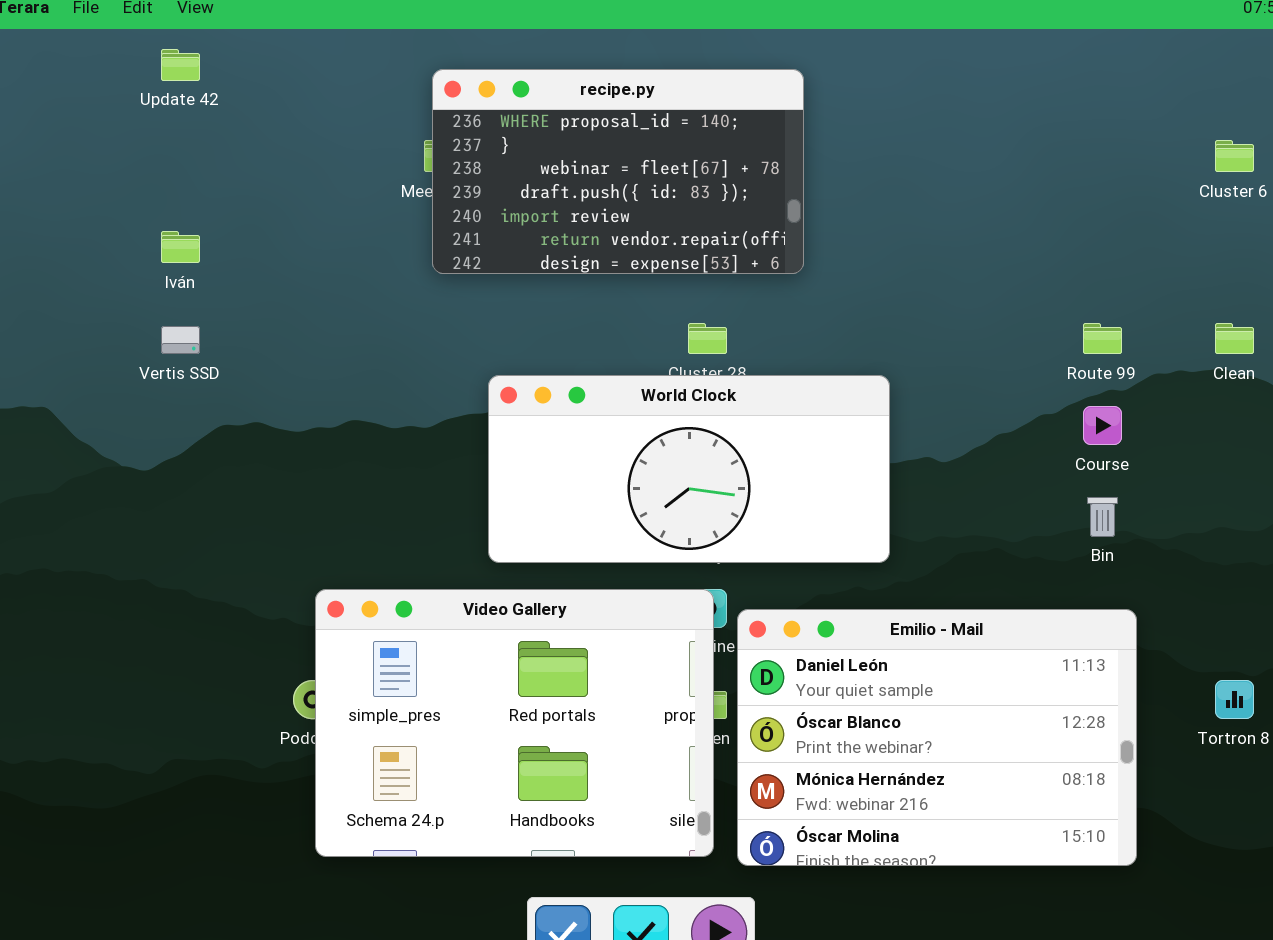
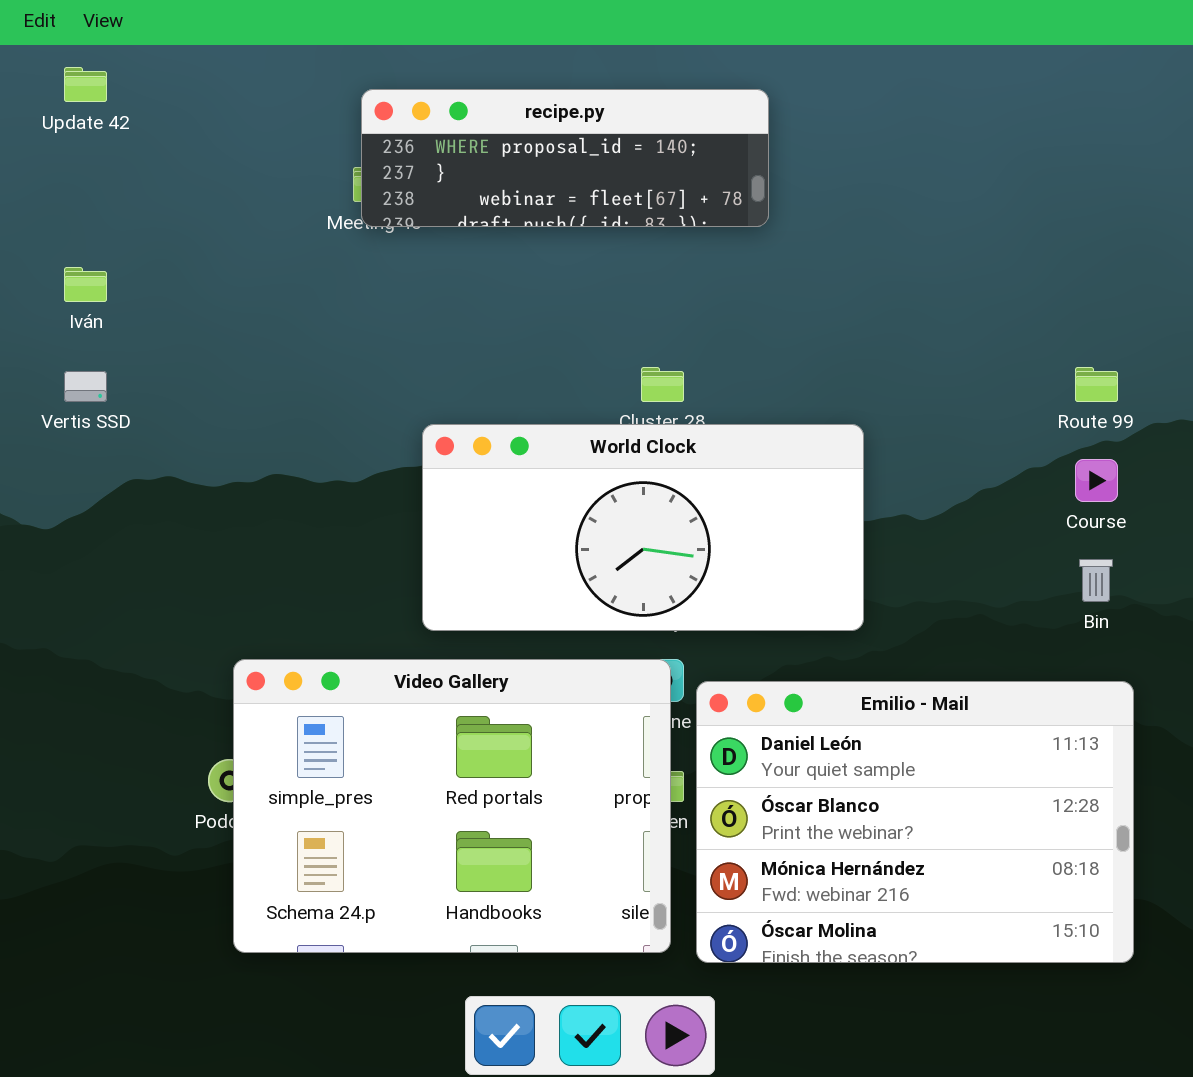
recipe.py: [432,69,804,274] -> [361,89,769,227], resized

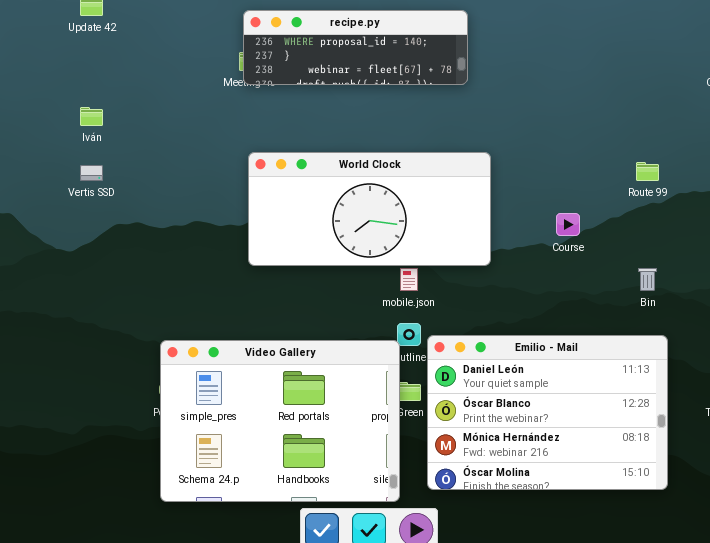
World Clock: [422,424,864,631] -> [248,152,491,266], moved
Course: [1075,459,1118,502] -> [556,213,580,236], moved
Video Gallery: [233,659,671,953] -> [160,340,400,502], moved

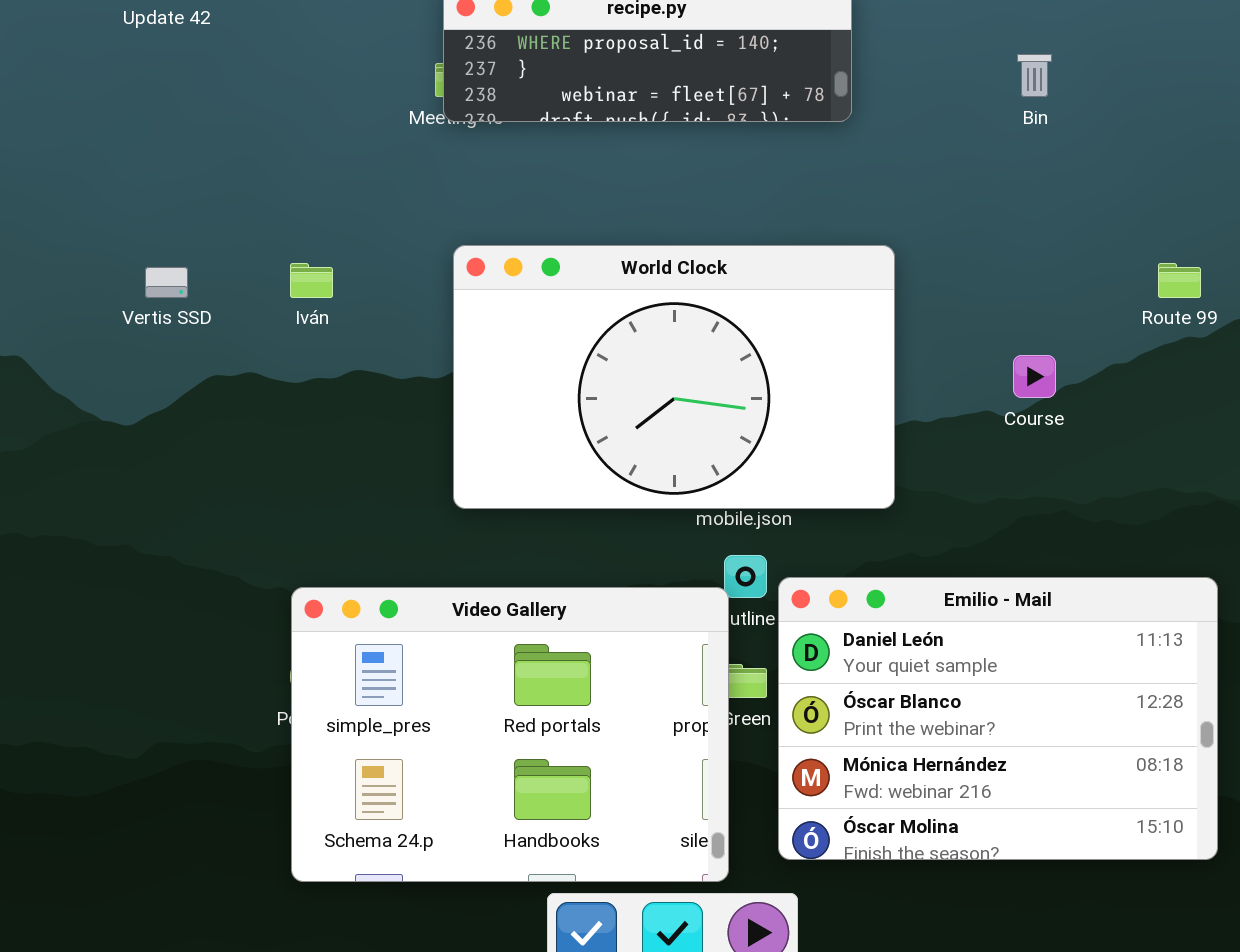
Iván: [80,107,103,126] -> [290,263,333,298], moved
World Clock: [248,152,491,266] -> [453,245,895,509], resized
Bin: [638,268,657,291] -> [1017,54,1052,97], moved

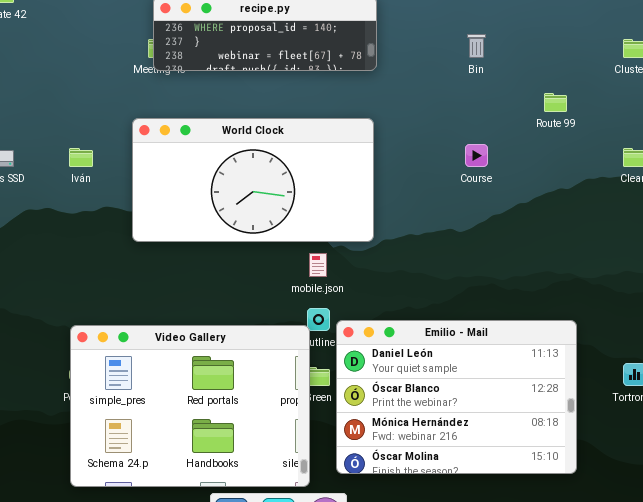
World Clock: [453,245,895,509] -> [132,118,374,242], moved, resized
Route 99: [1158,263,1201,298] -> [544,93,567,112], moved
Course: [1013,355,1056,398] -> [465,144,488,167], moved

